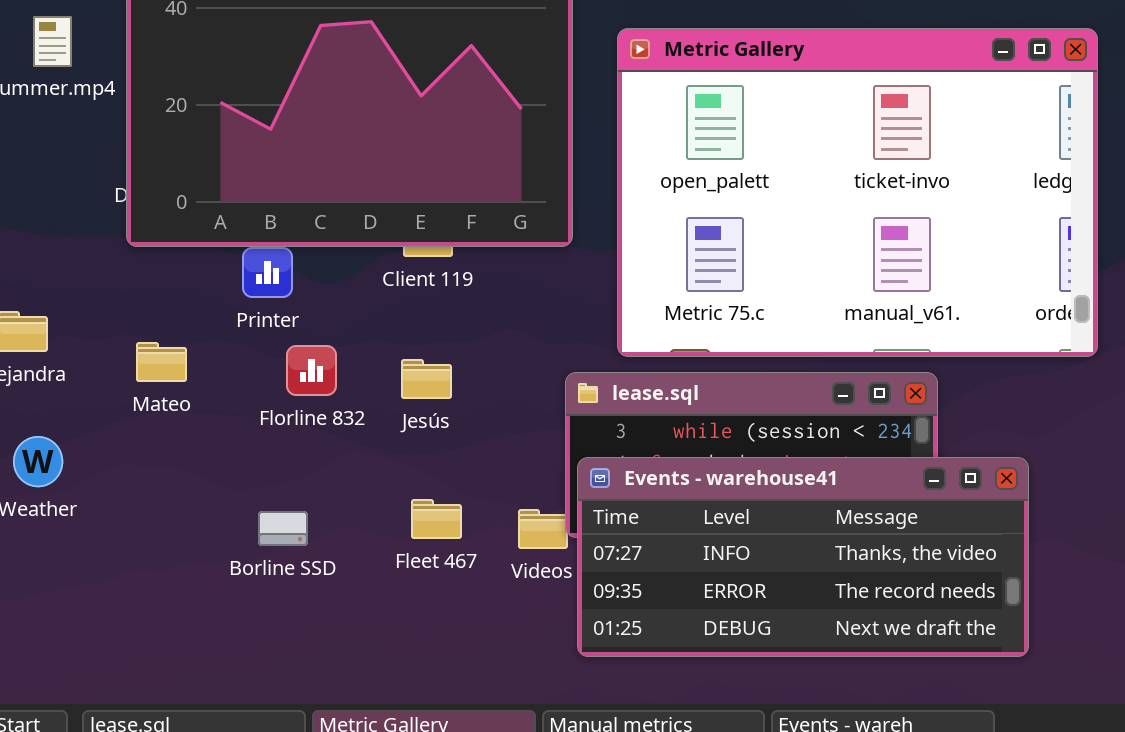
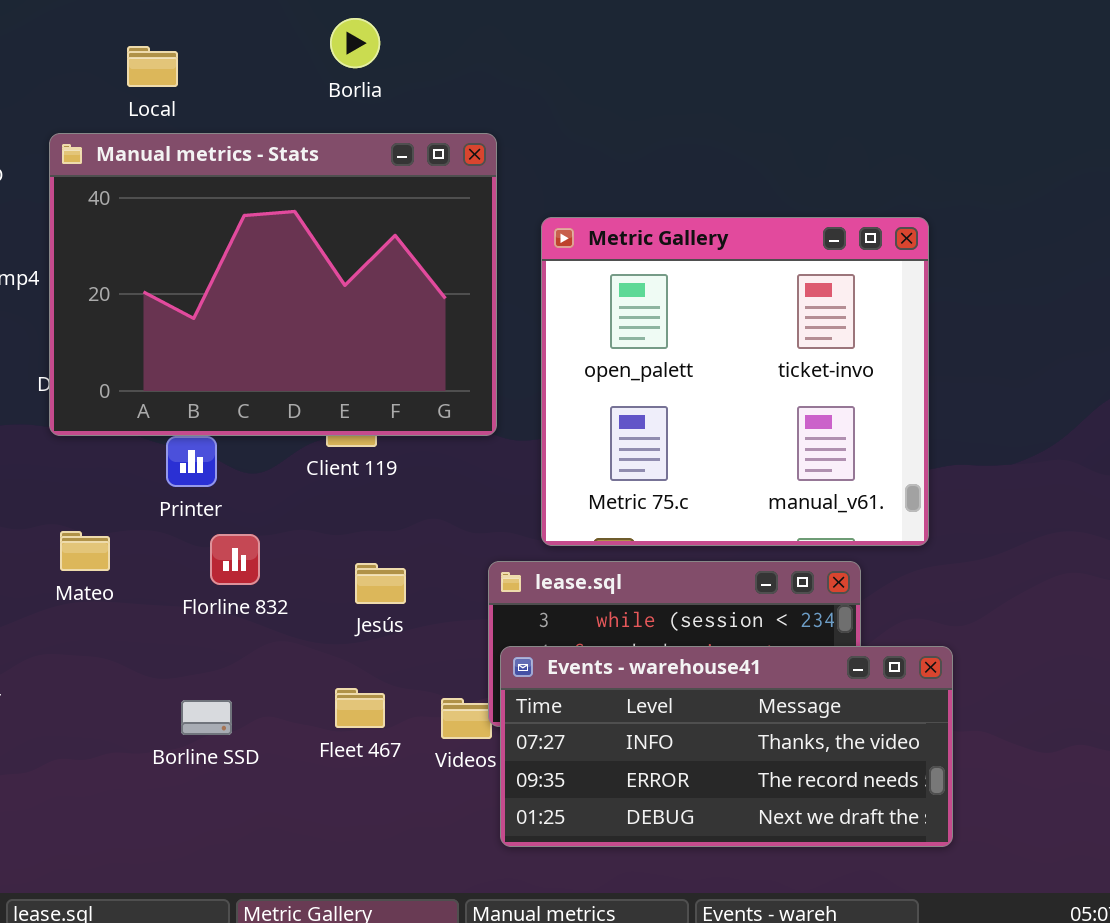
Metric Gallery: [617,28,1098,357] -> [541,217,929,546], resized
Jesús: [401,359,452,399] -> [355,563,406,604], moved

